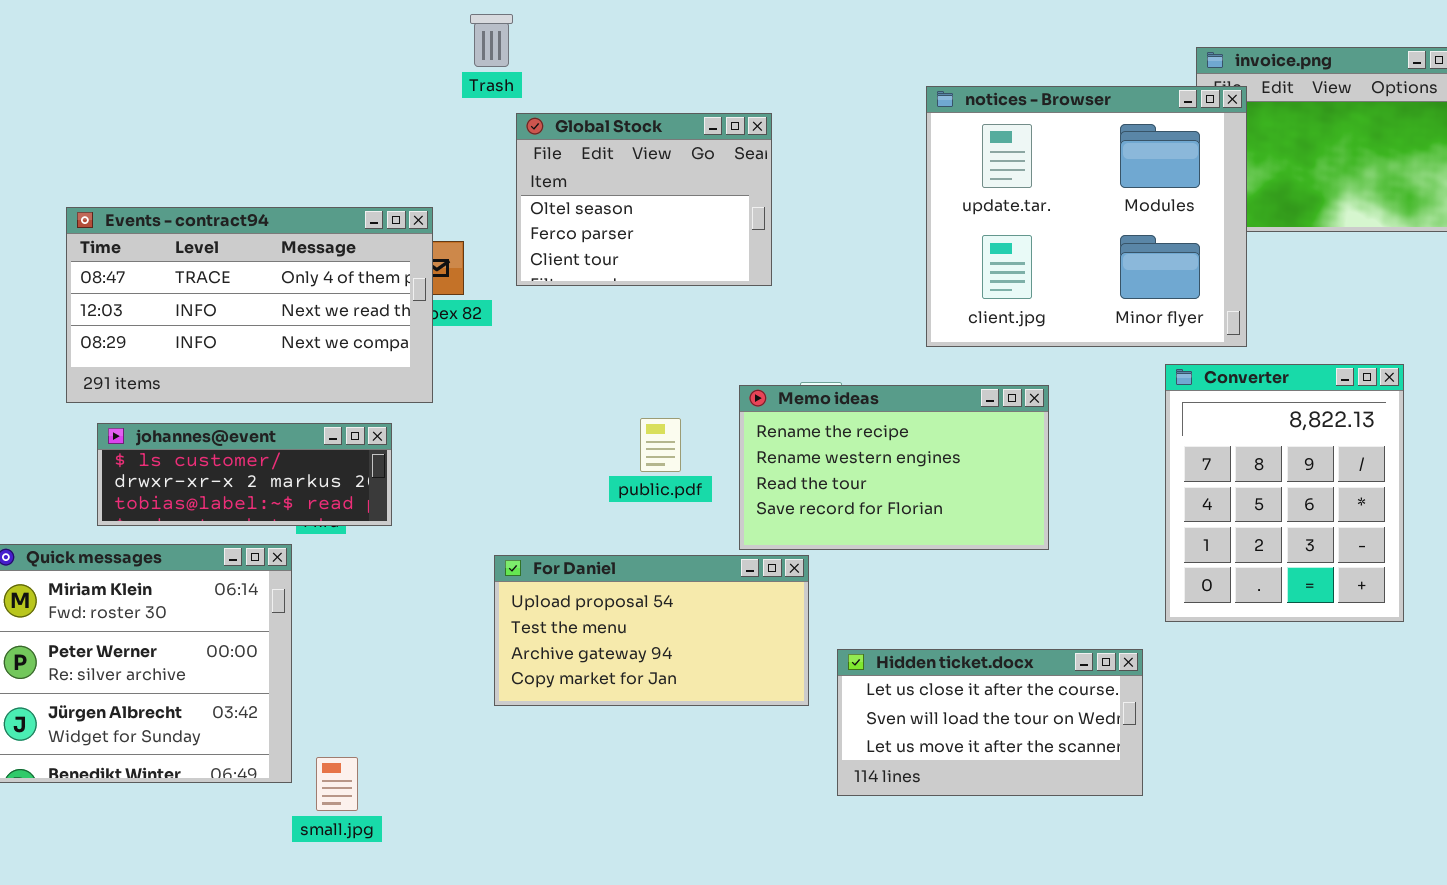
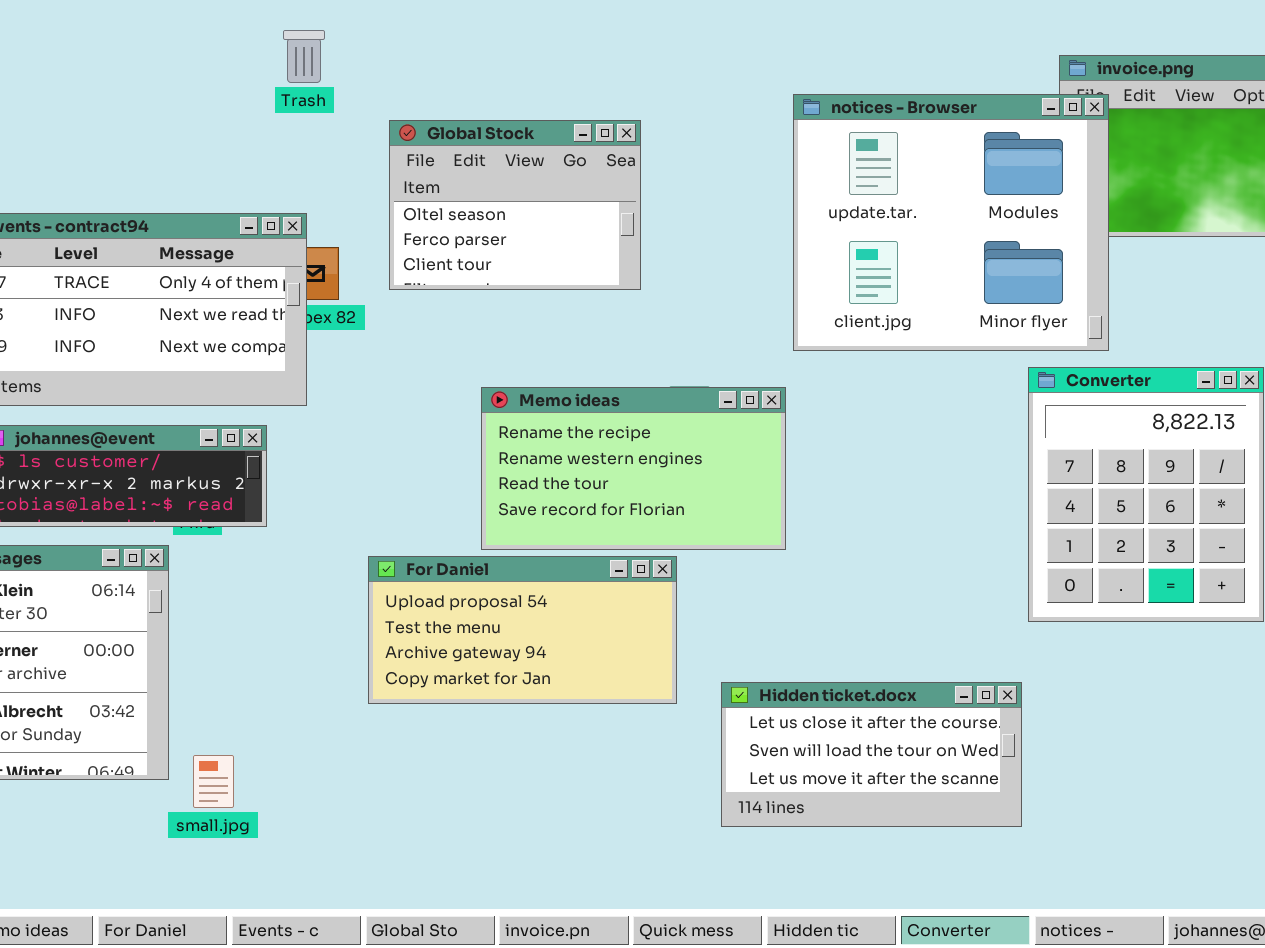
Trash: [470,14,513,67] -> [283,30,325,83], moved
Memo ideas: [739,385,1049,550] -> [481,387,786,550], moved
Hidden ticket.docx: [837,649,1143,796] -> [721,682,1022,827], moved

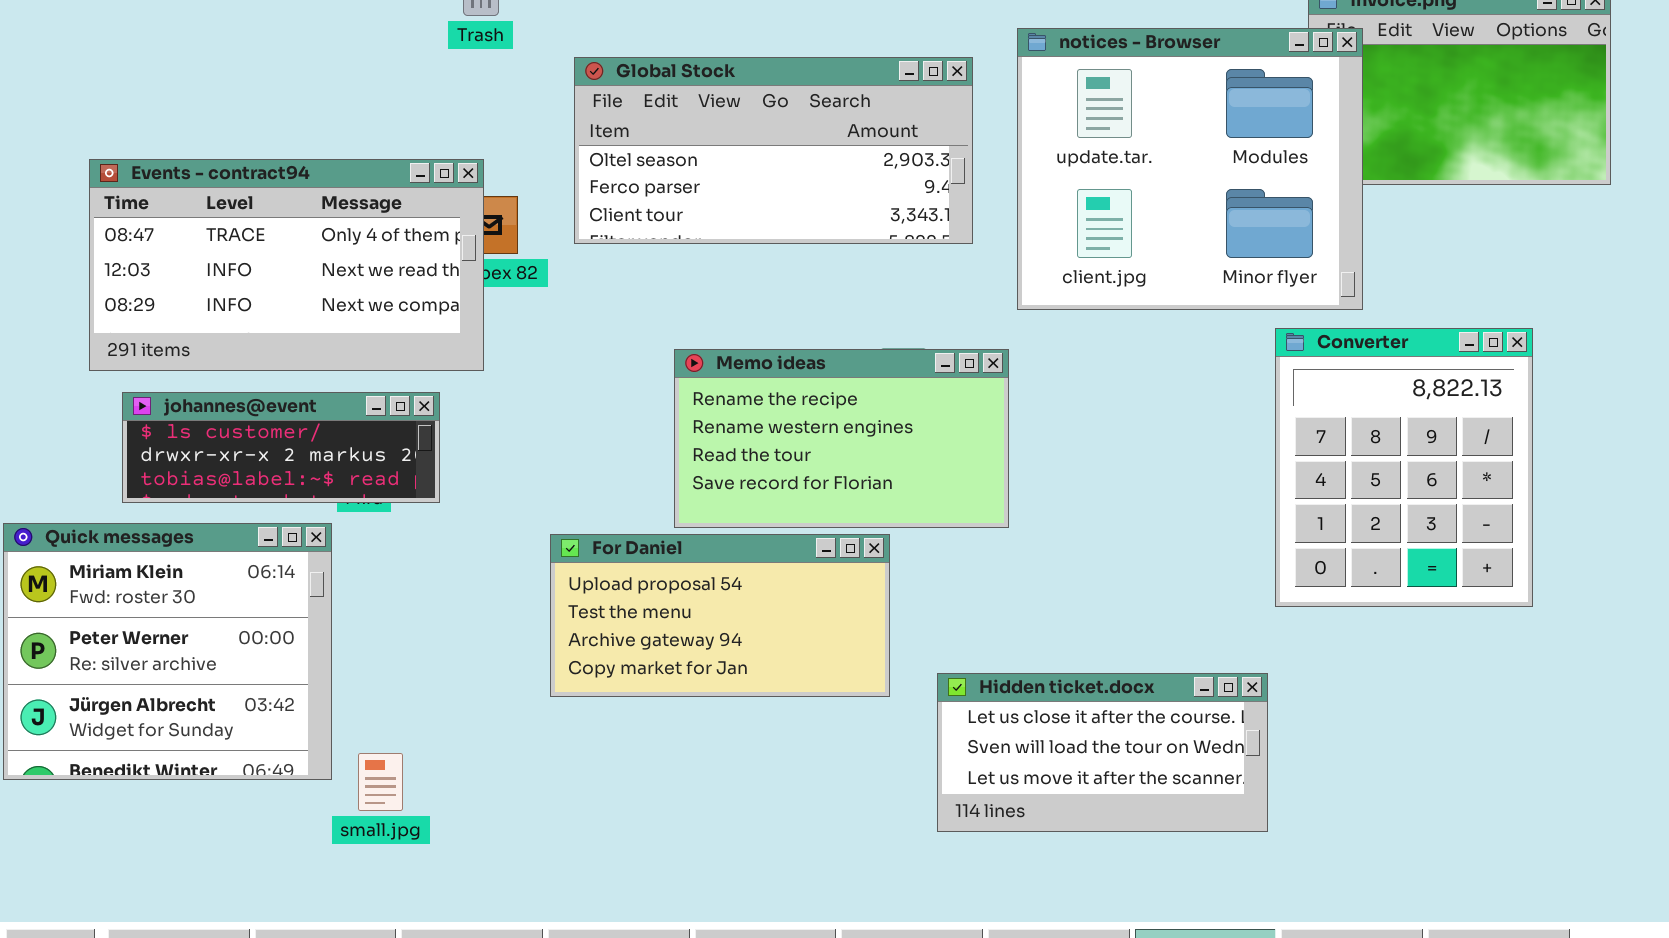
Global Stock: [389,120,641,290] -> [574,57,973,244], resized

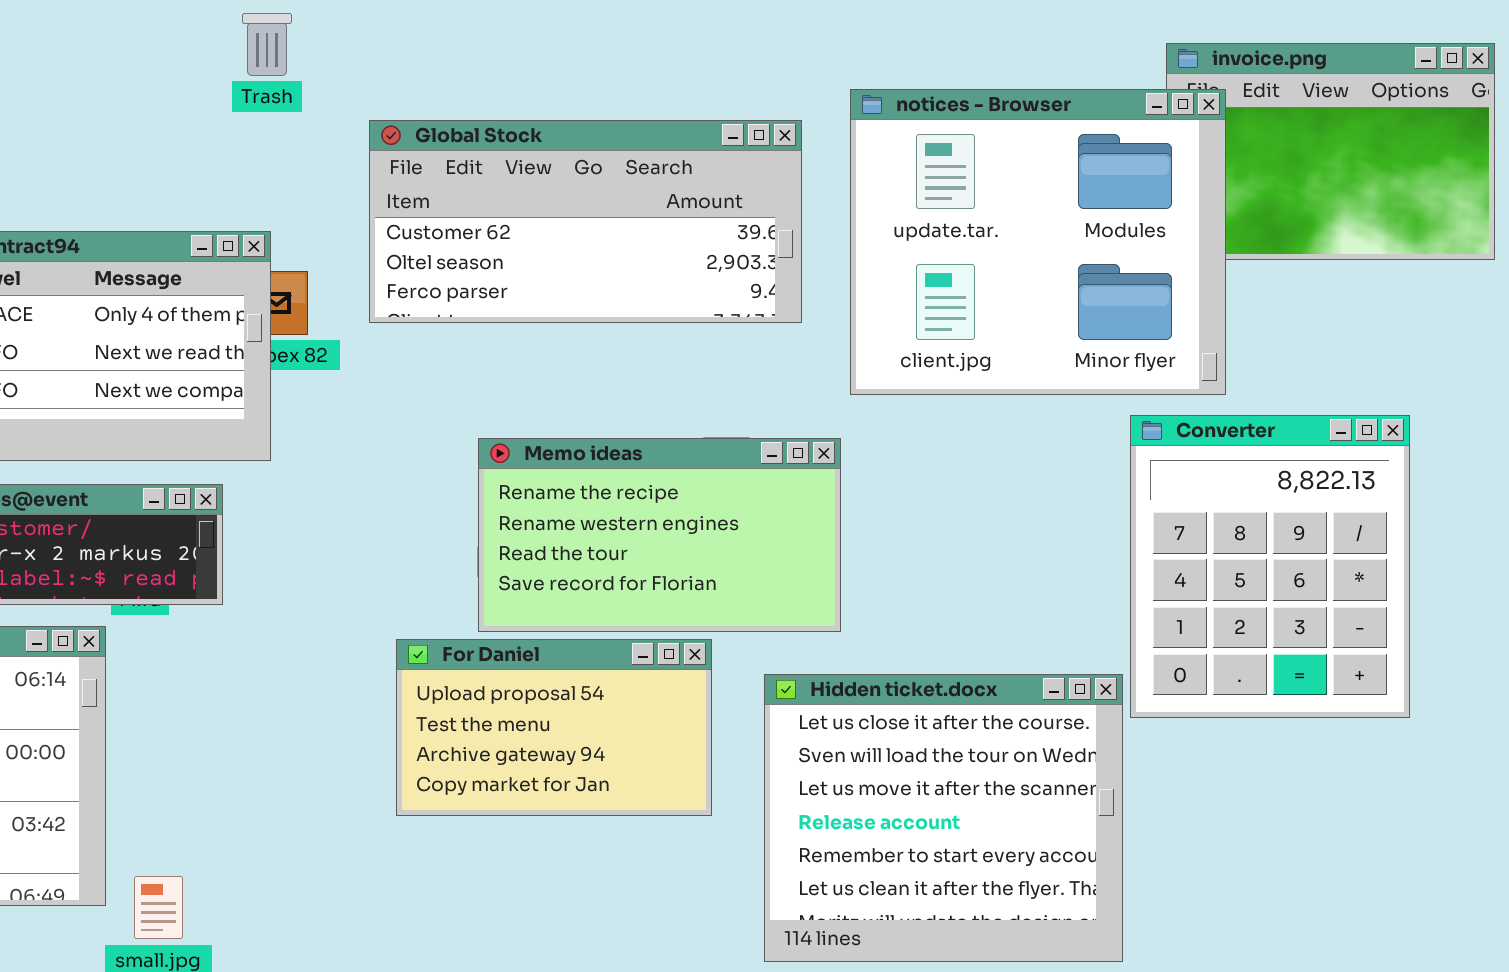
Global Stock: [574,57,973,244] -> [369,120,802,323], scrolled up 1 row
For Daniel: [550,534,890,697] -> [396,639,712,816], resized
Hidden ticket.docx: [937,673,1268,832] -> [764,674,1123,962], resized

